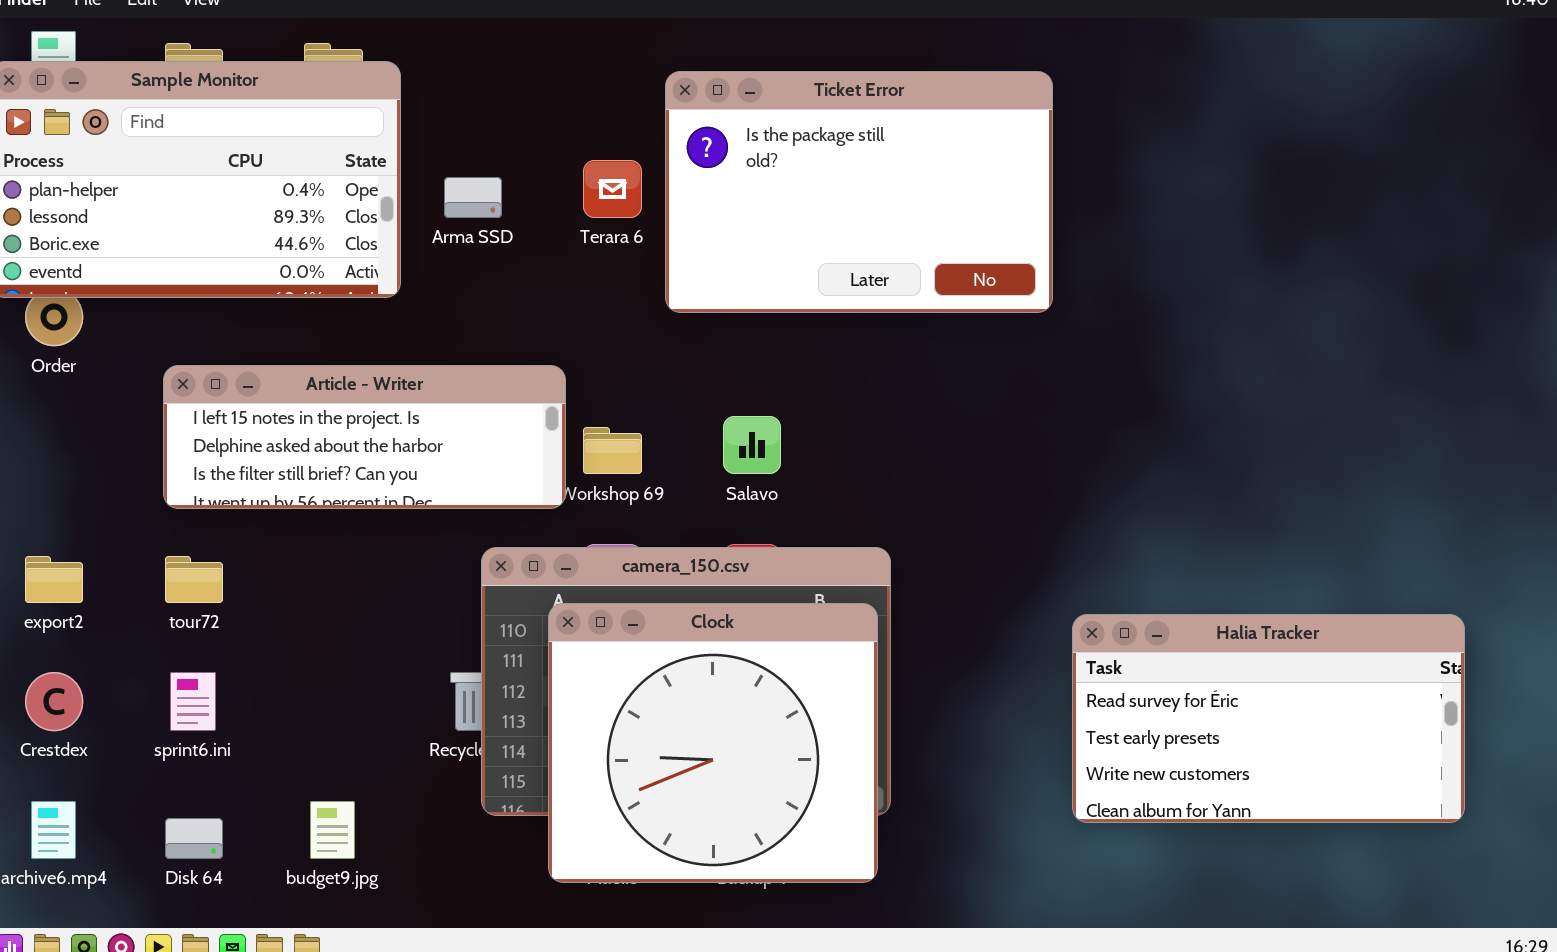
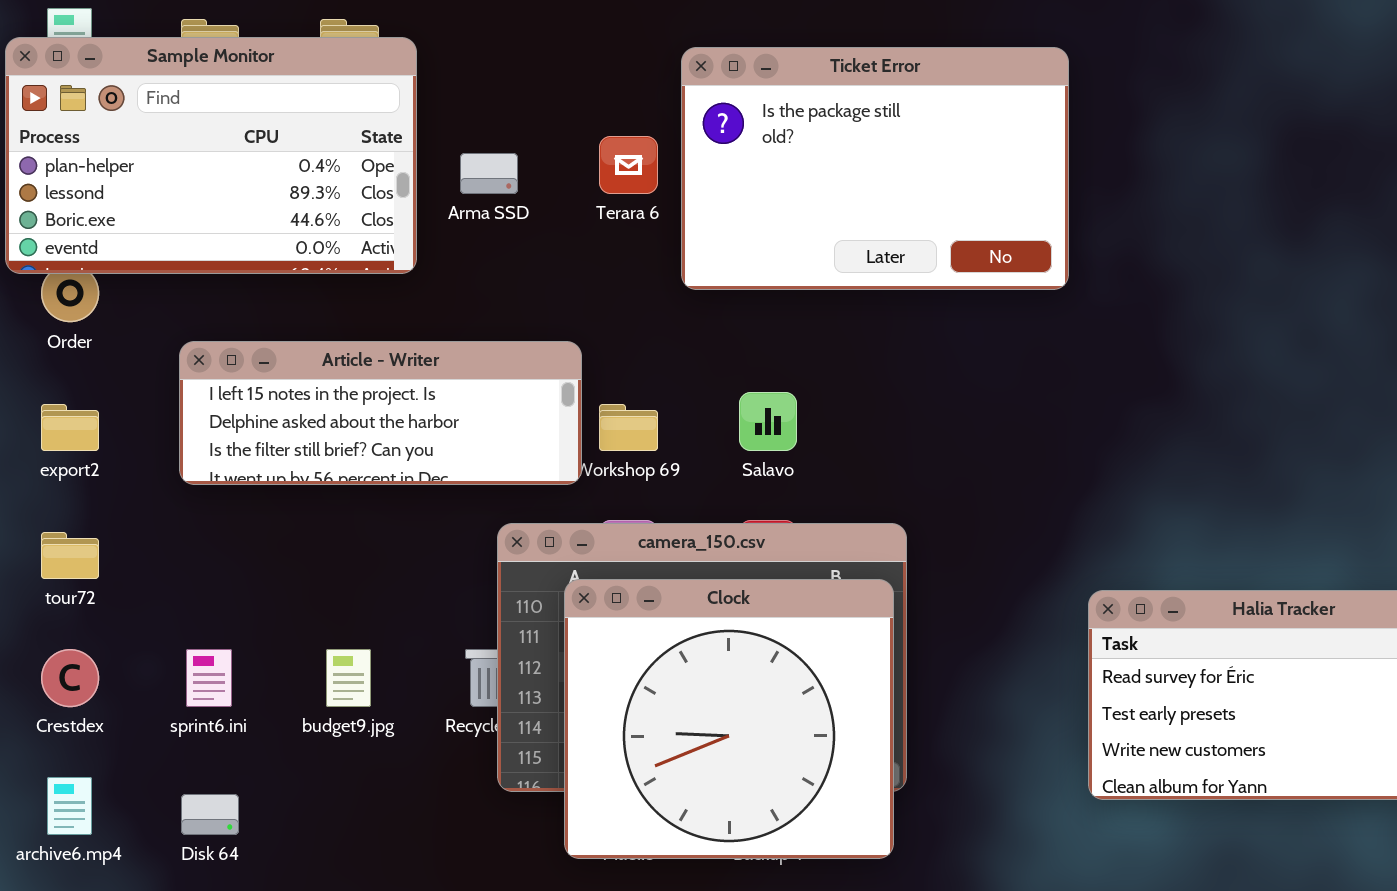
export2: [25,556,83,603] -> [41,404,99,451], moved
tour72: [165,556,223,603] -> [41,532,99,579], moved
budget9.jpg: [310,801,355,859] -> [326,649,371,707], moved

